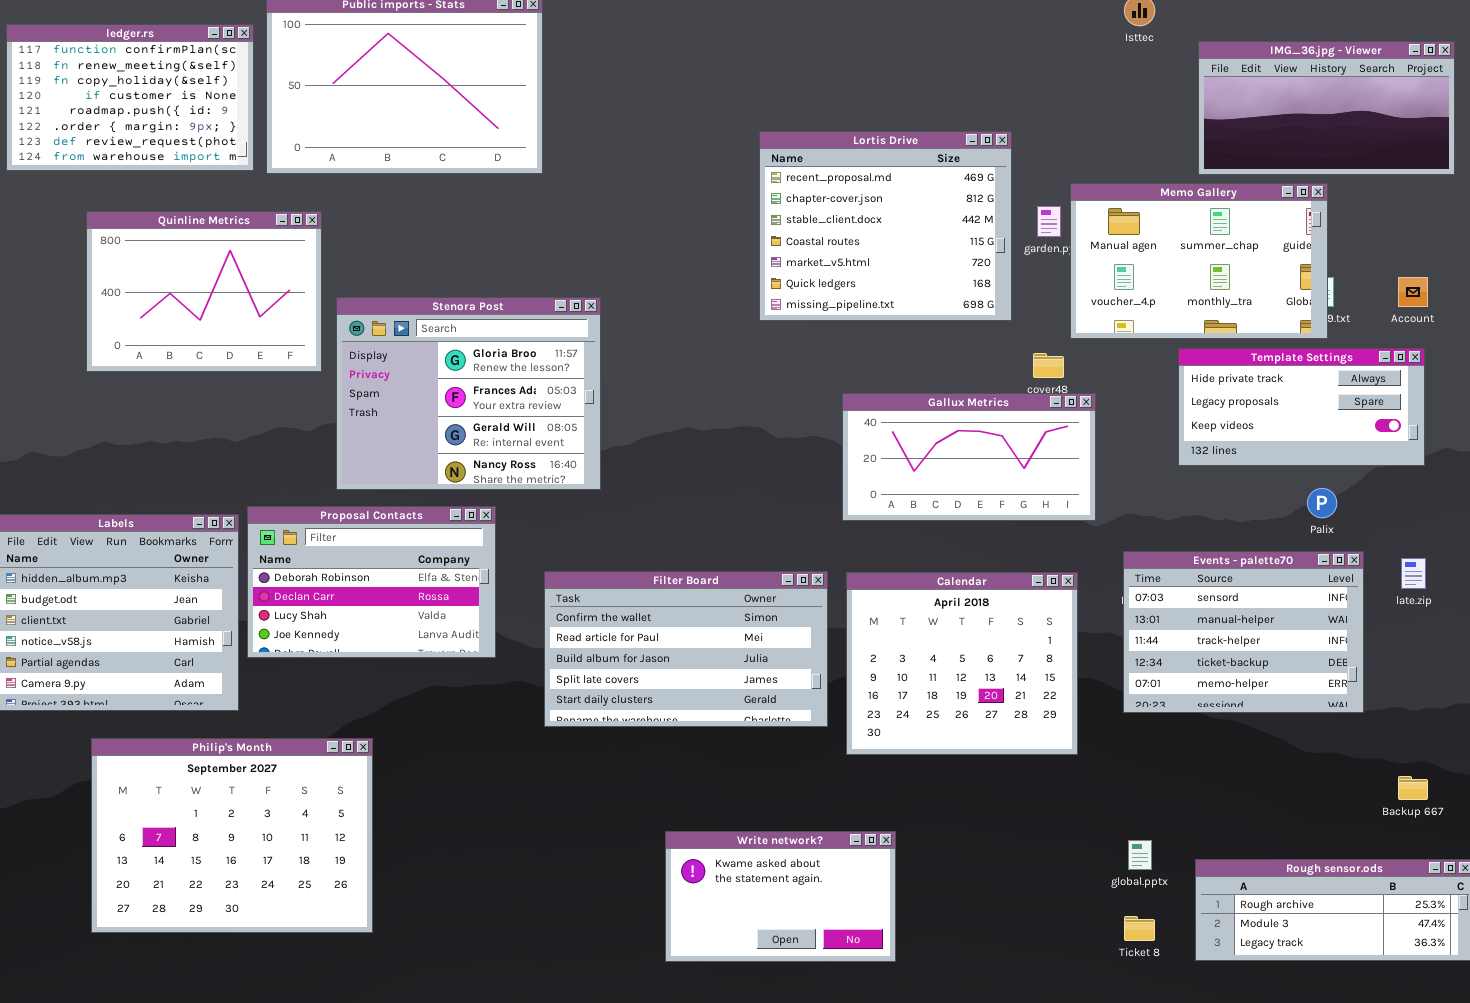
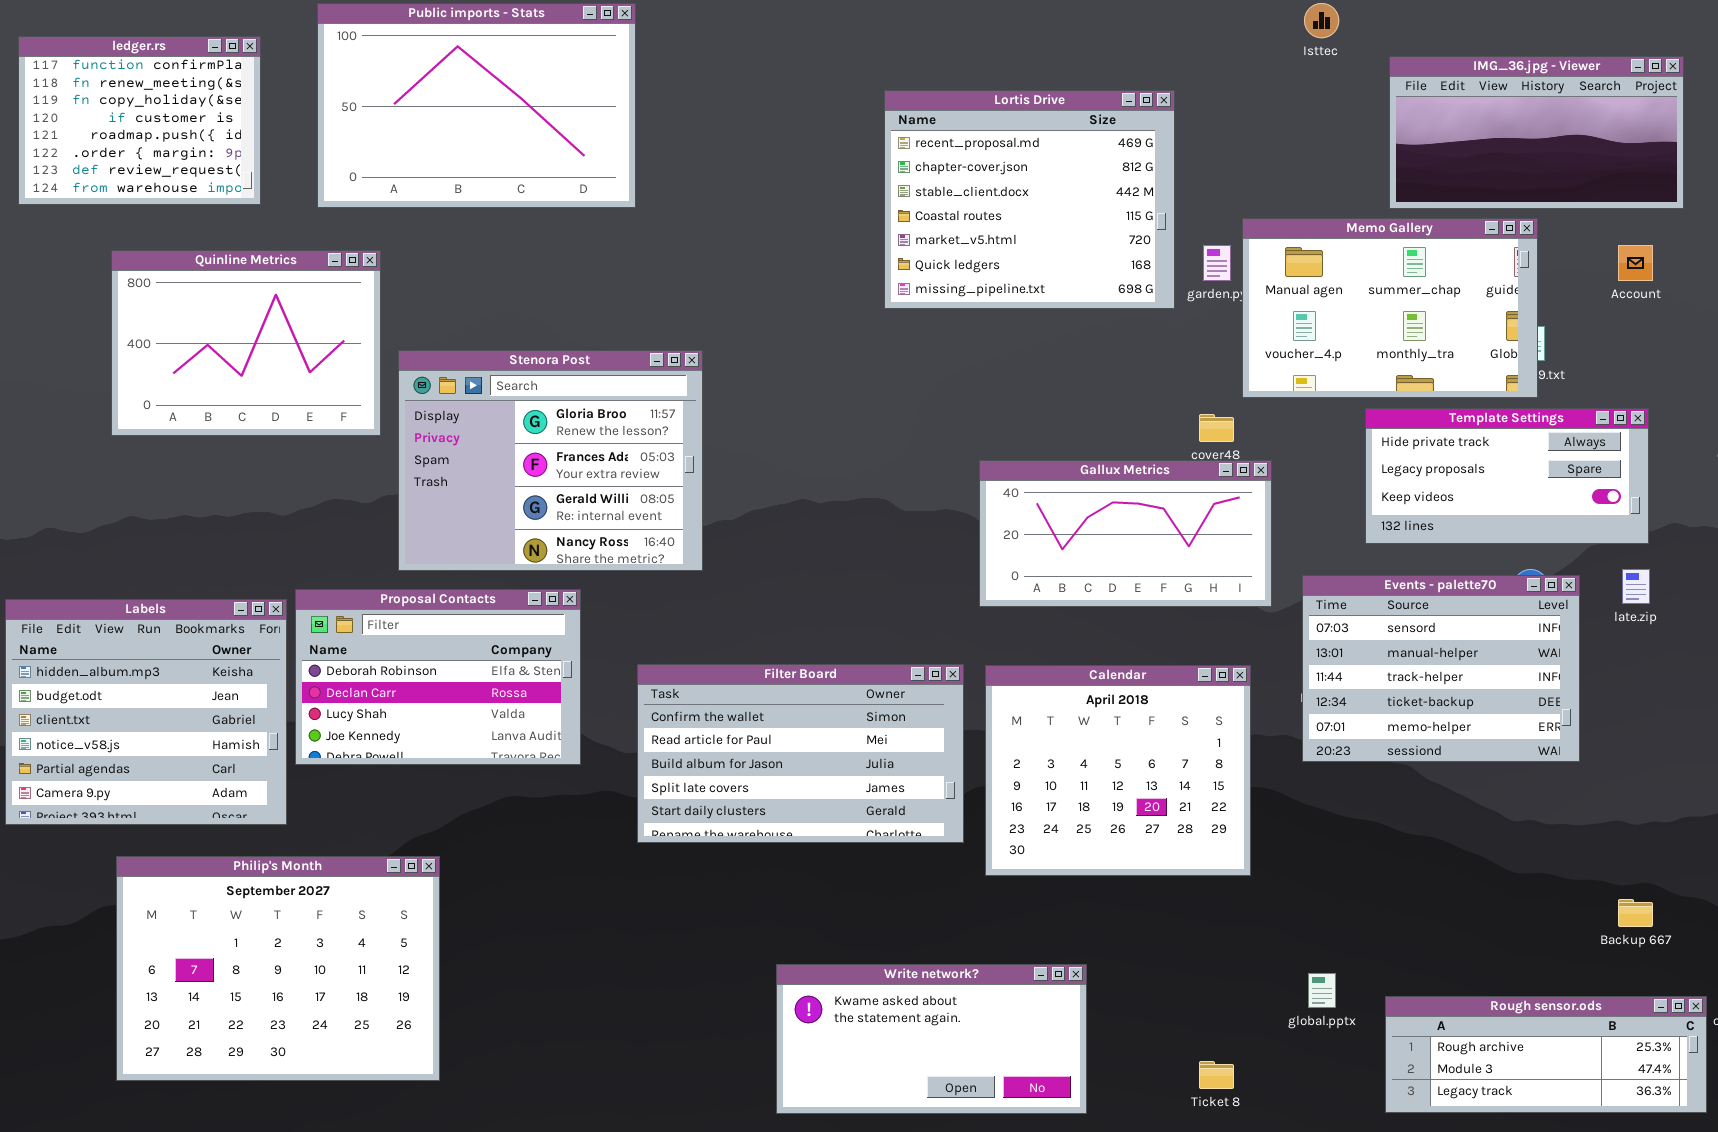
ledger.rs: [6,24,254,171] -> [18,36,261,205], resized
Lortis Drive: [759,131,1012,321] -> [884,90,1175,309], moved
Account: [1398,277,1428,307] -> [1618,245,1653,281], moved
Events - palette70: [1123,551,1364,713] -> [1302,575,1580,762], moved
late.zip: [1401,558,1426,589] -> [1622,569,1650,604], moved
Write network?: [665,831,896,962] -> [776,964,1087,1114], resized
Ticket 8: [1124,916,1155,941] -> [1199,1061,1234,1089], moved

